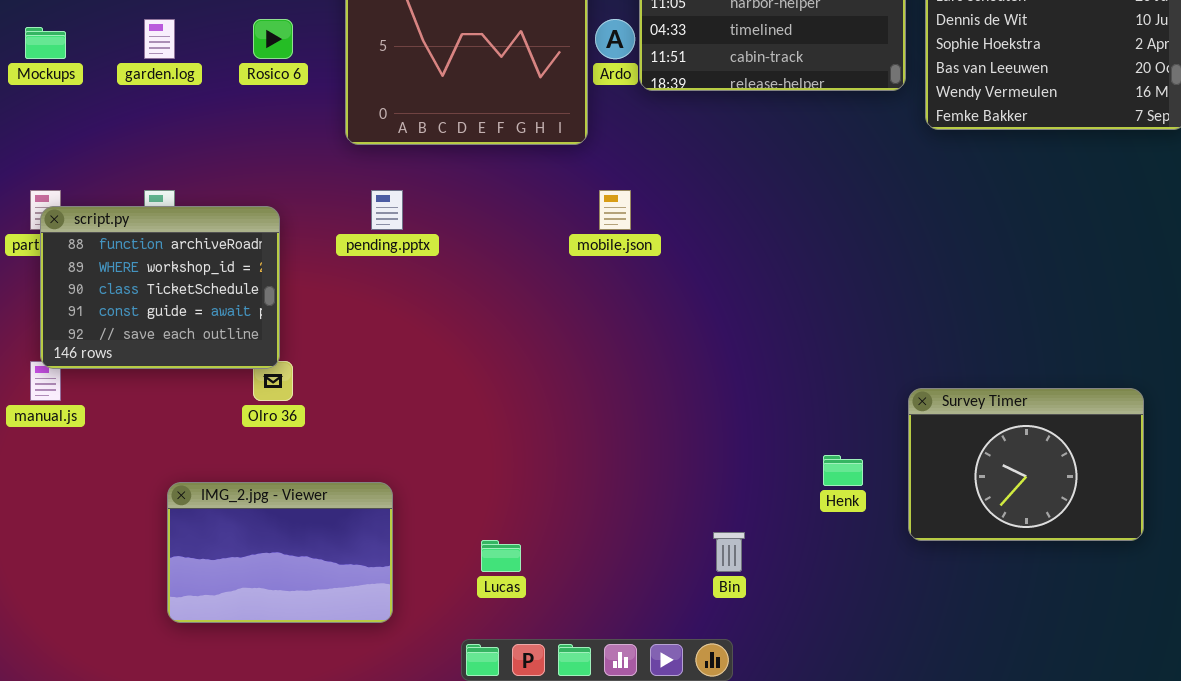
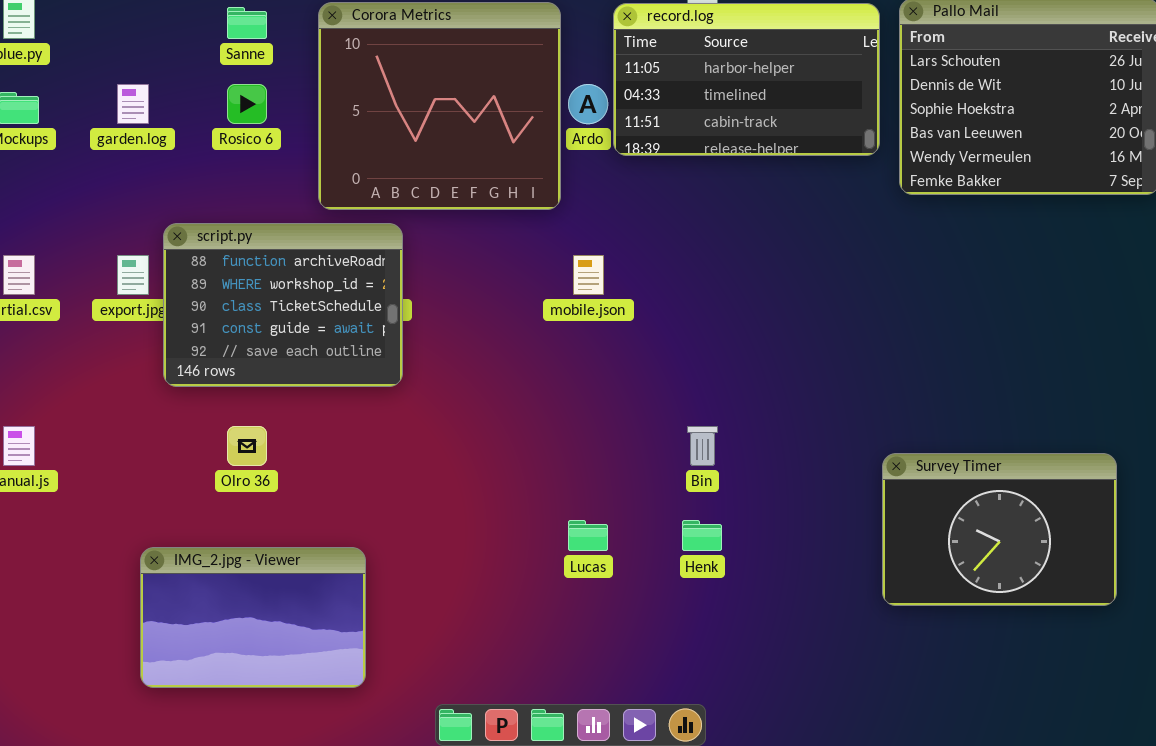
script.py: [40,206,280,369] -> [163,223,403,387], moved
Henk: [823,455,863,486] -> [682,520,722,551], moved
Bin: [713,532,745,572] -> [687,426,718,466], moved
Lucas: [481,540,521,572] -> [568,520,608,551], moved

